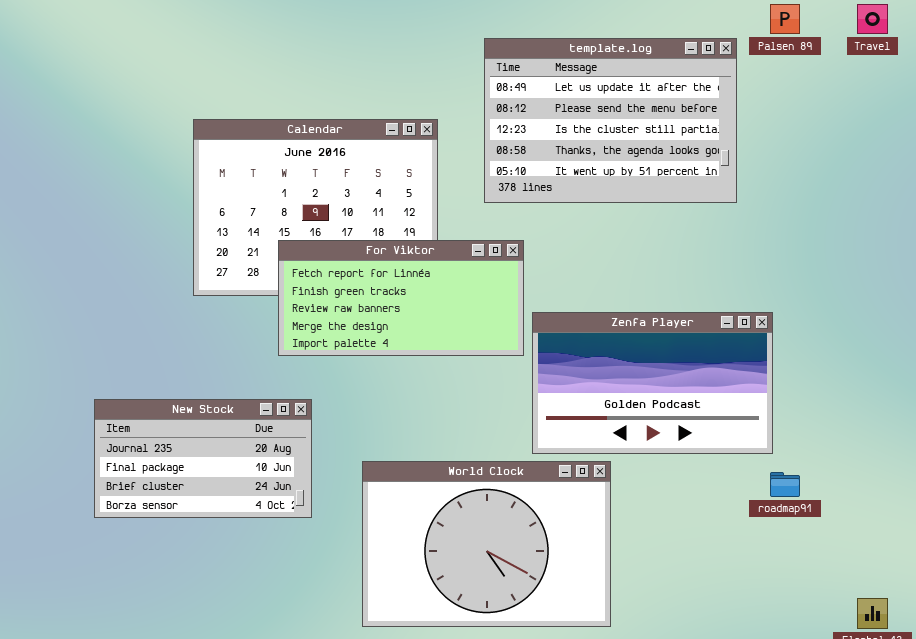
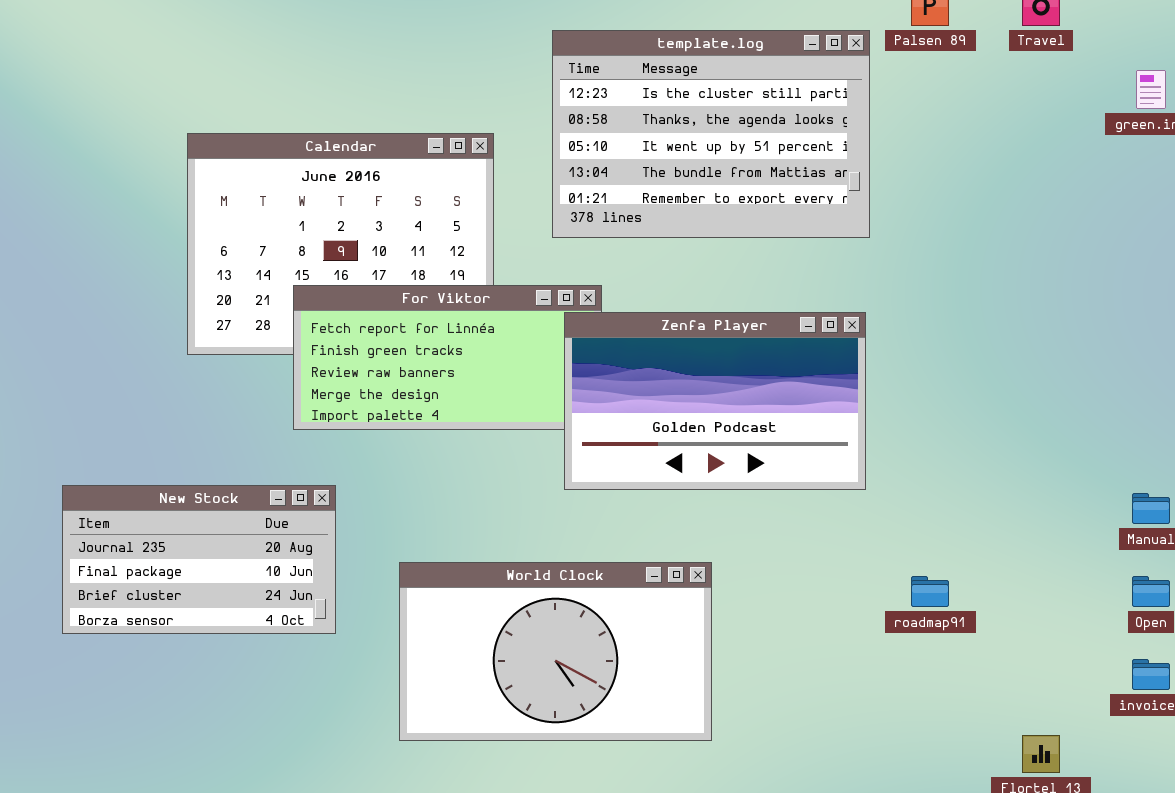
template.log: [484,38,737,203] -> [552,30,870,238], scrolled down 2 rows
Zenfa Player: [532,312,773,454] -> [564,312,866,490], moved
World Clock: [362,461,611,627] -> [399,562,712,741], resized

